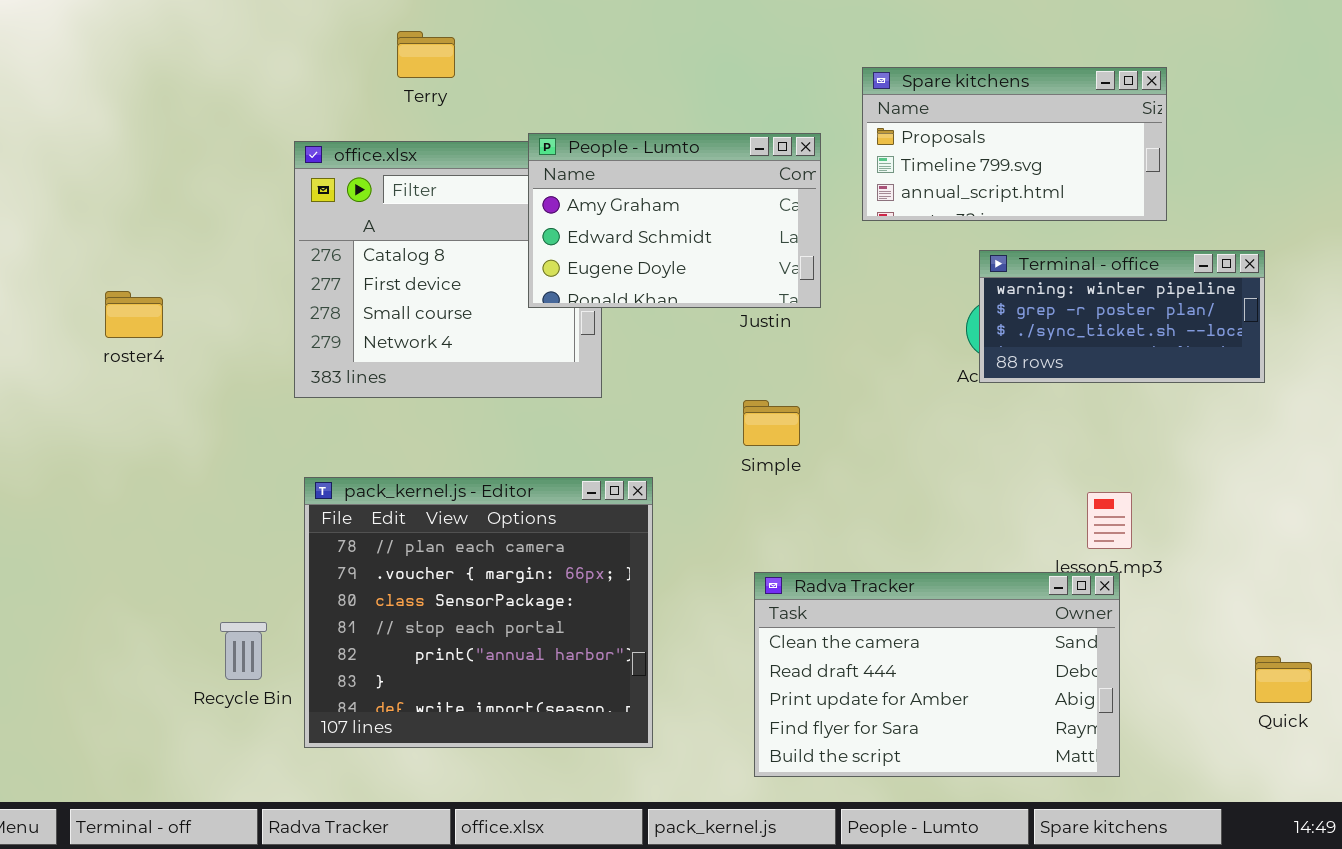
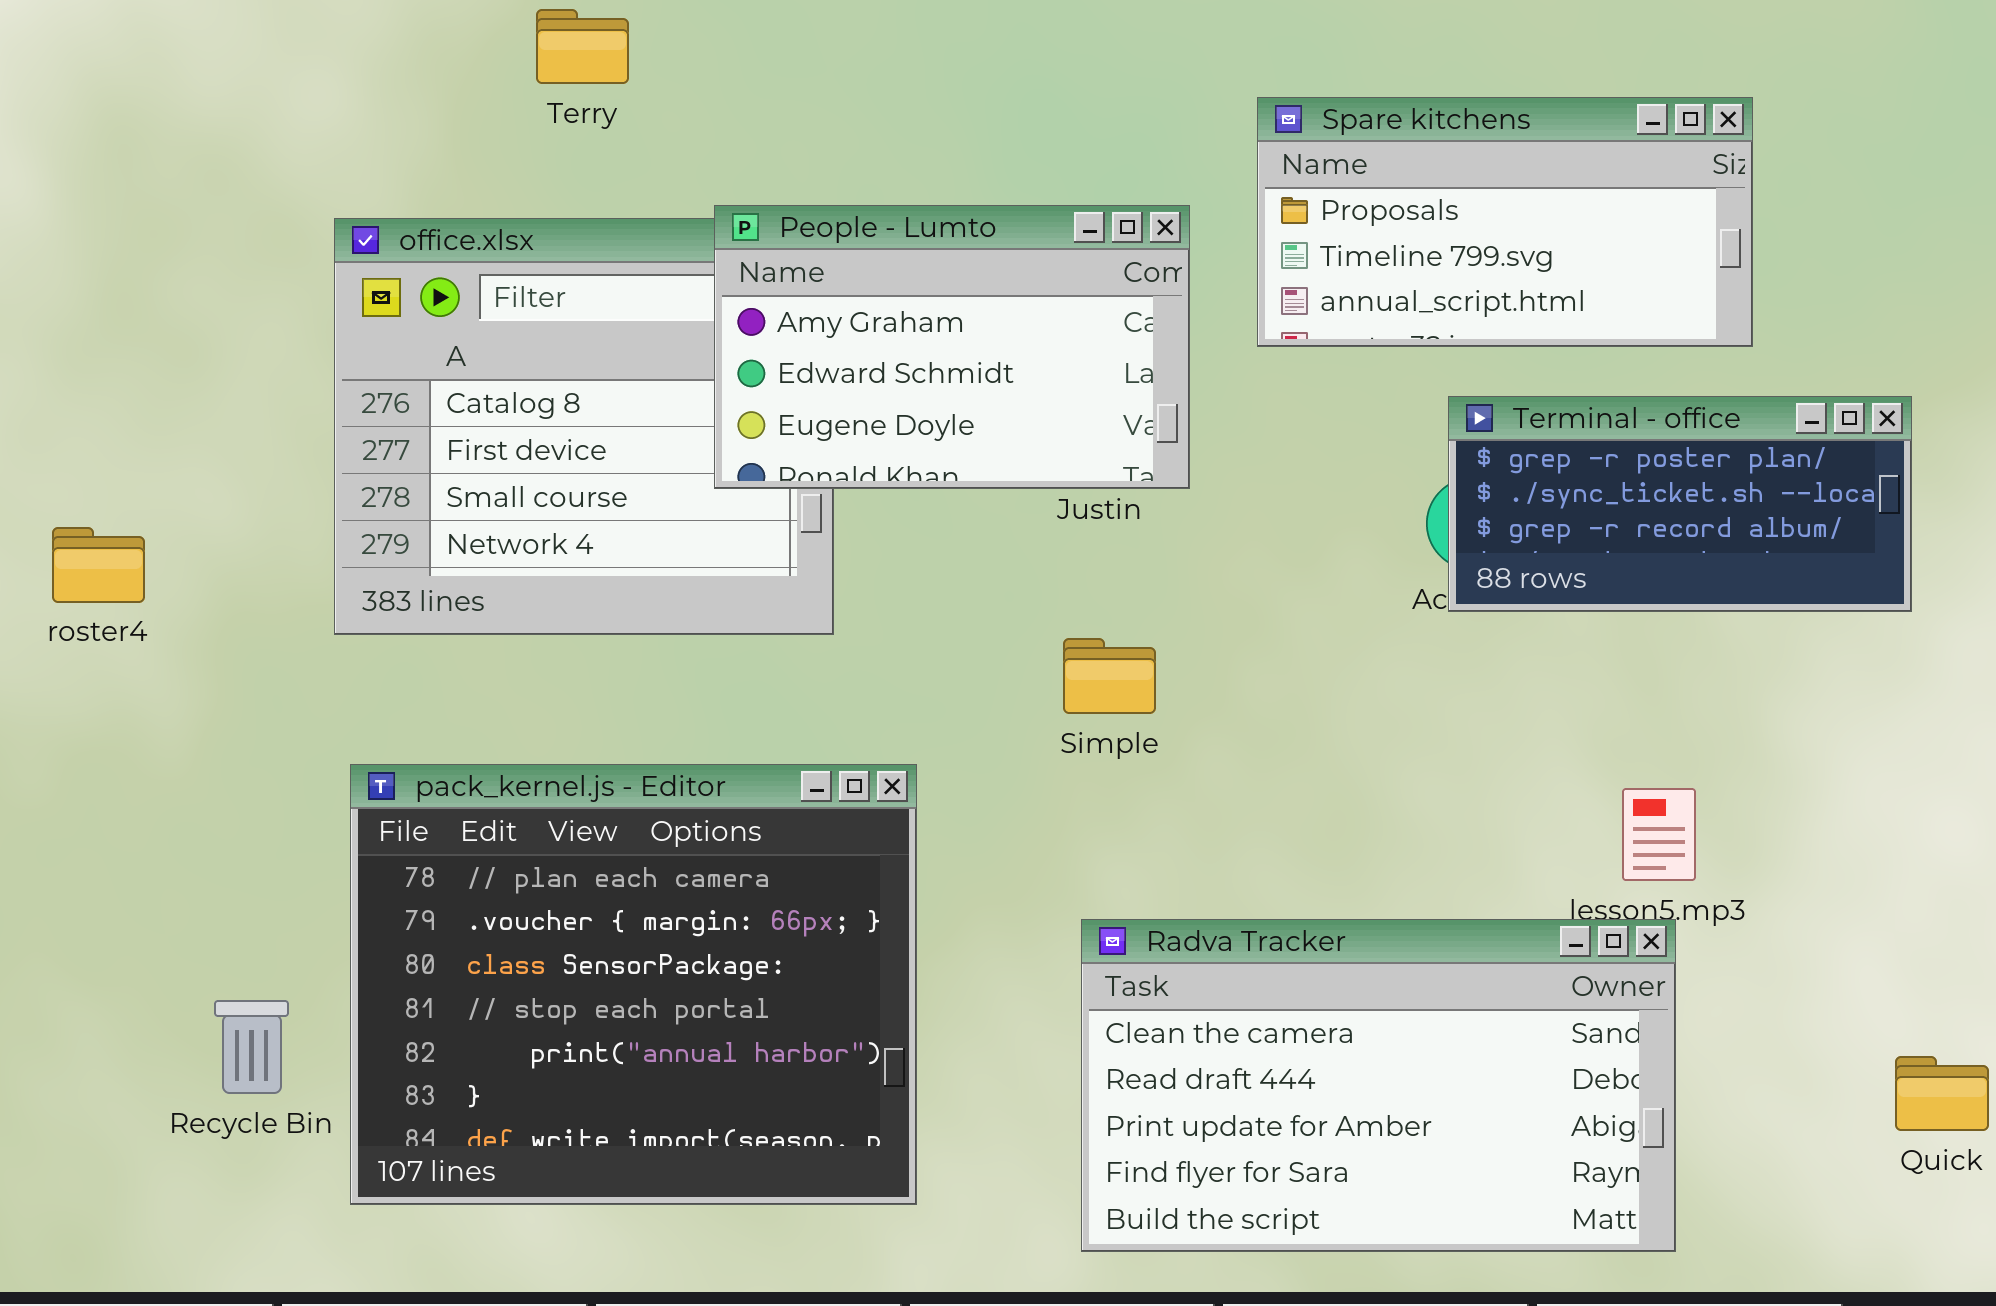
Terry: [397,31,455,78] -> [536,9,629,84], moved
Terminal - office: [979,250,1265,383] -> [1448,396,1912,612], scrolled down 1 row
roster4: [105,291,163,338] -> [52,527,145,603], moved

